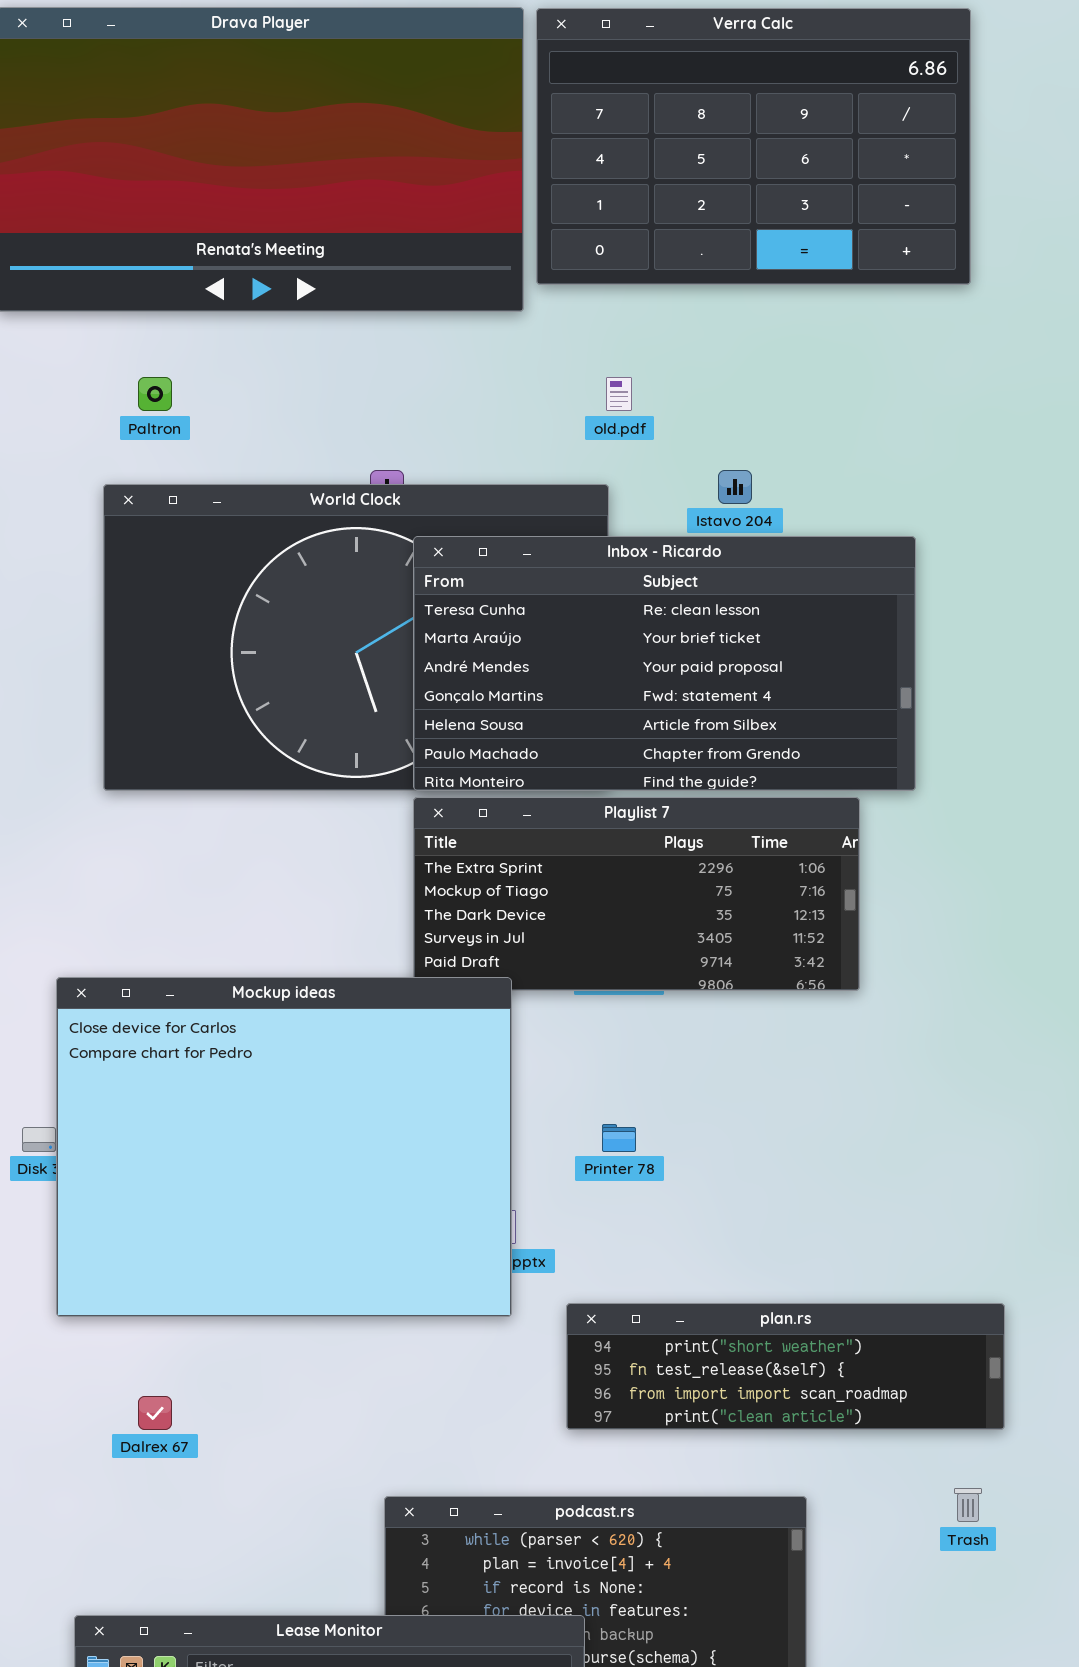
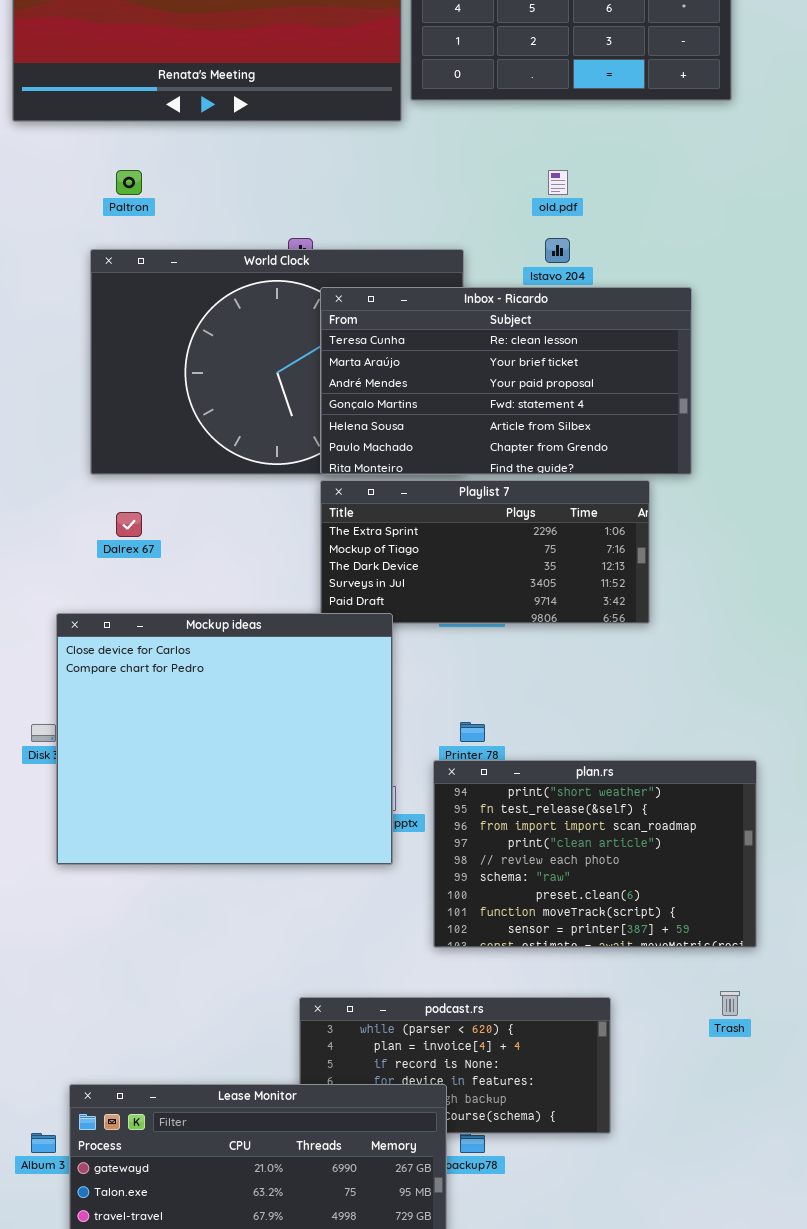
old.pdf: [606,377,632,411] -> [548,170,568,195], moved
plan.rs: [566,1303,1005,1430] -> [433,760,757,948], resized
Dalrex 67: [138,1396,172,1430] -> [116,512,142,537], moved

